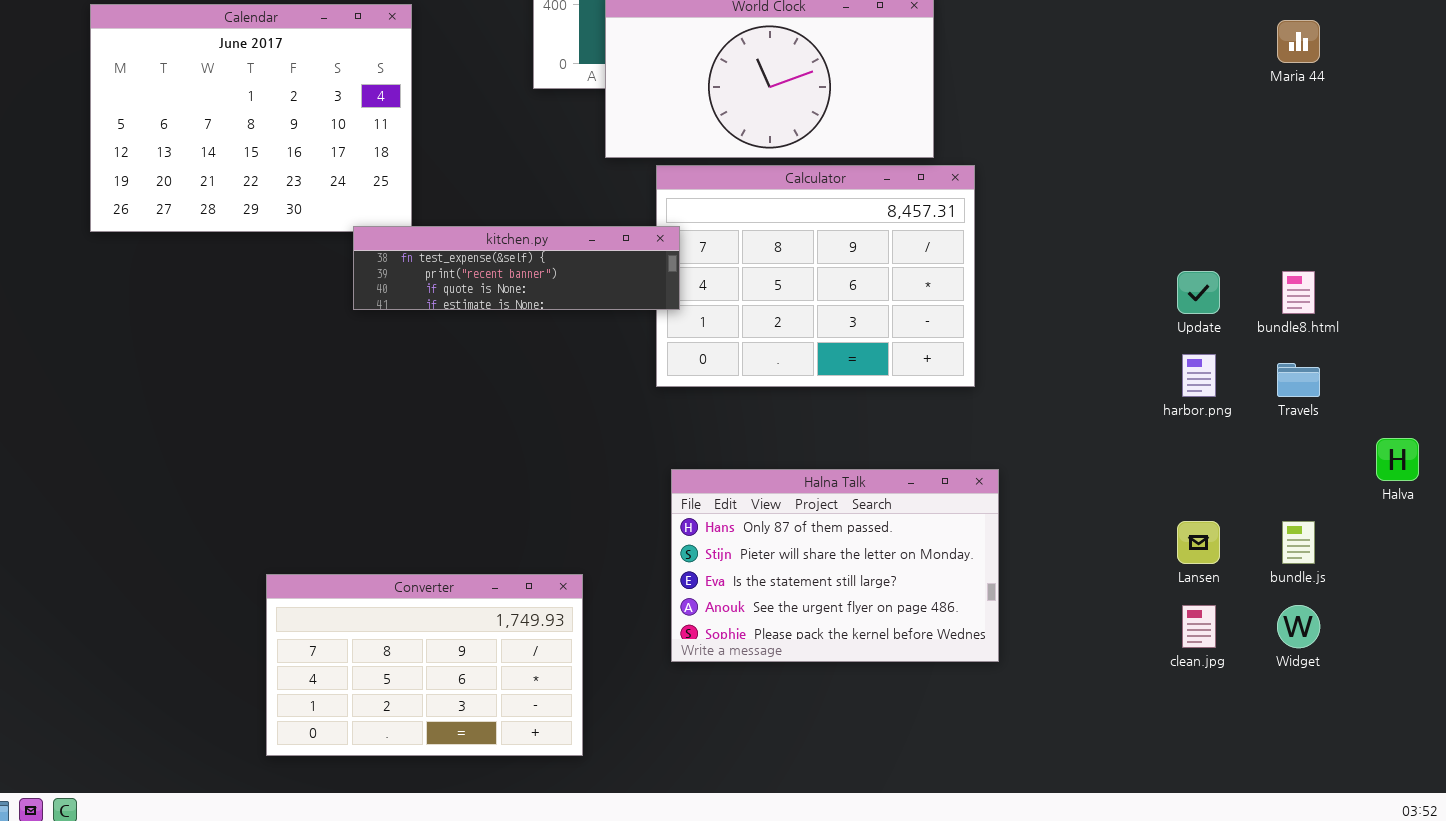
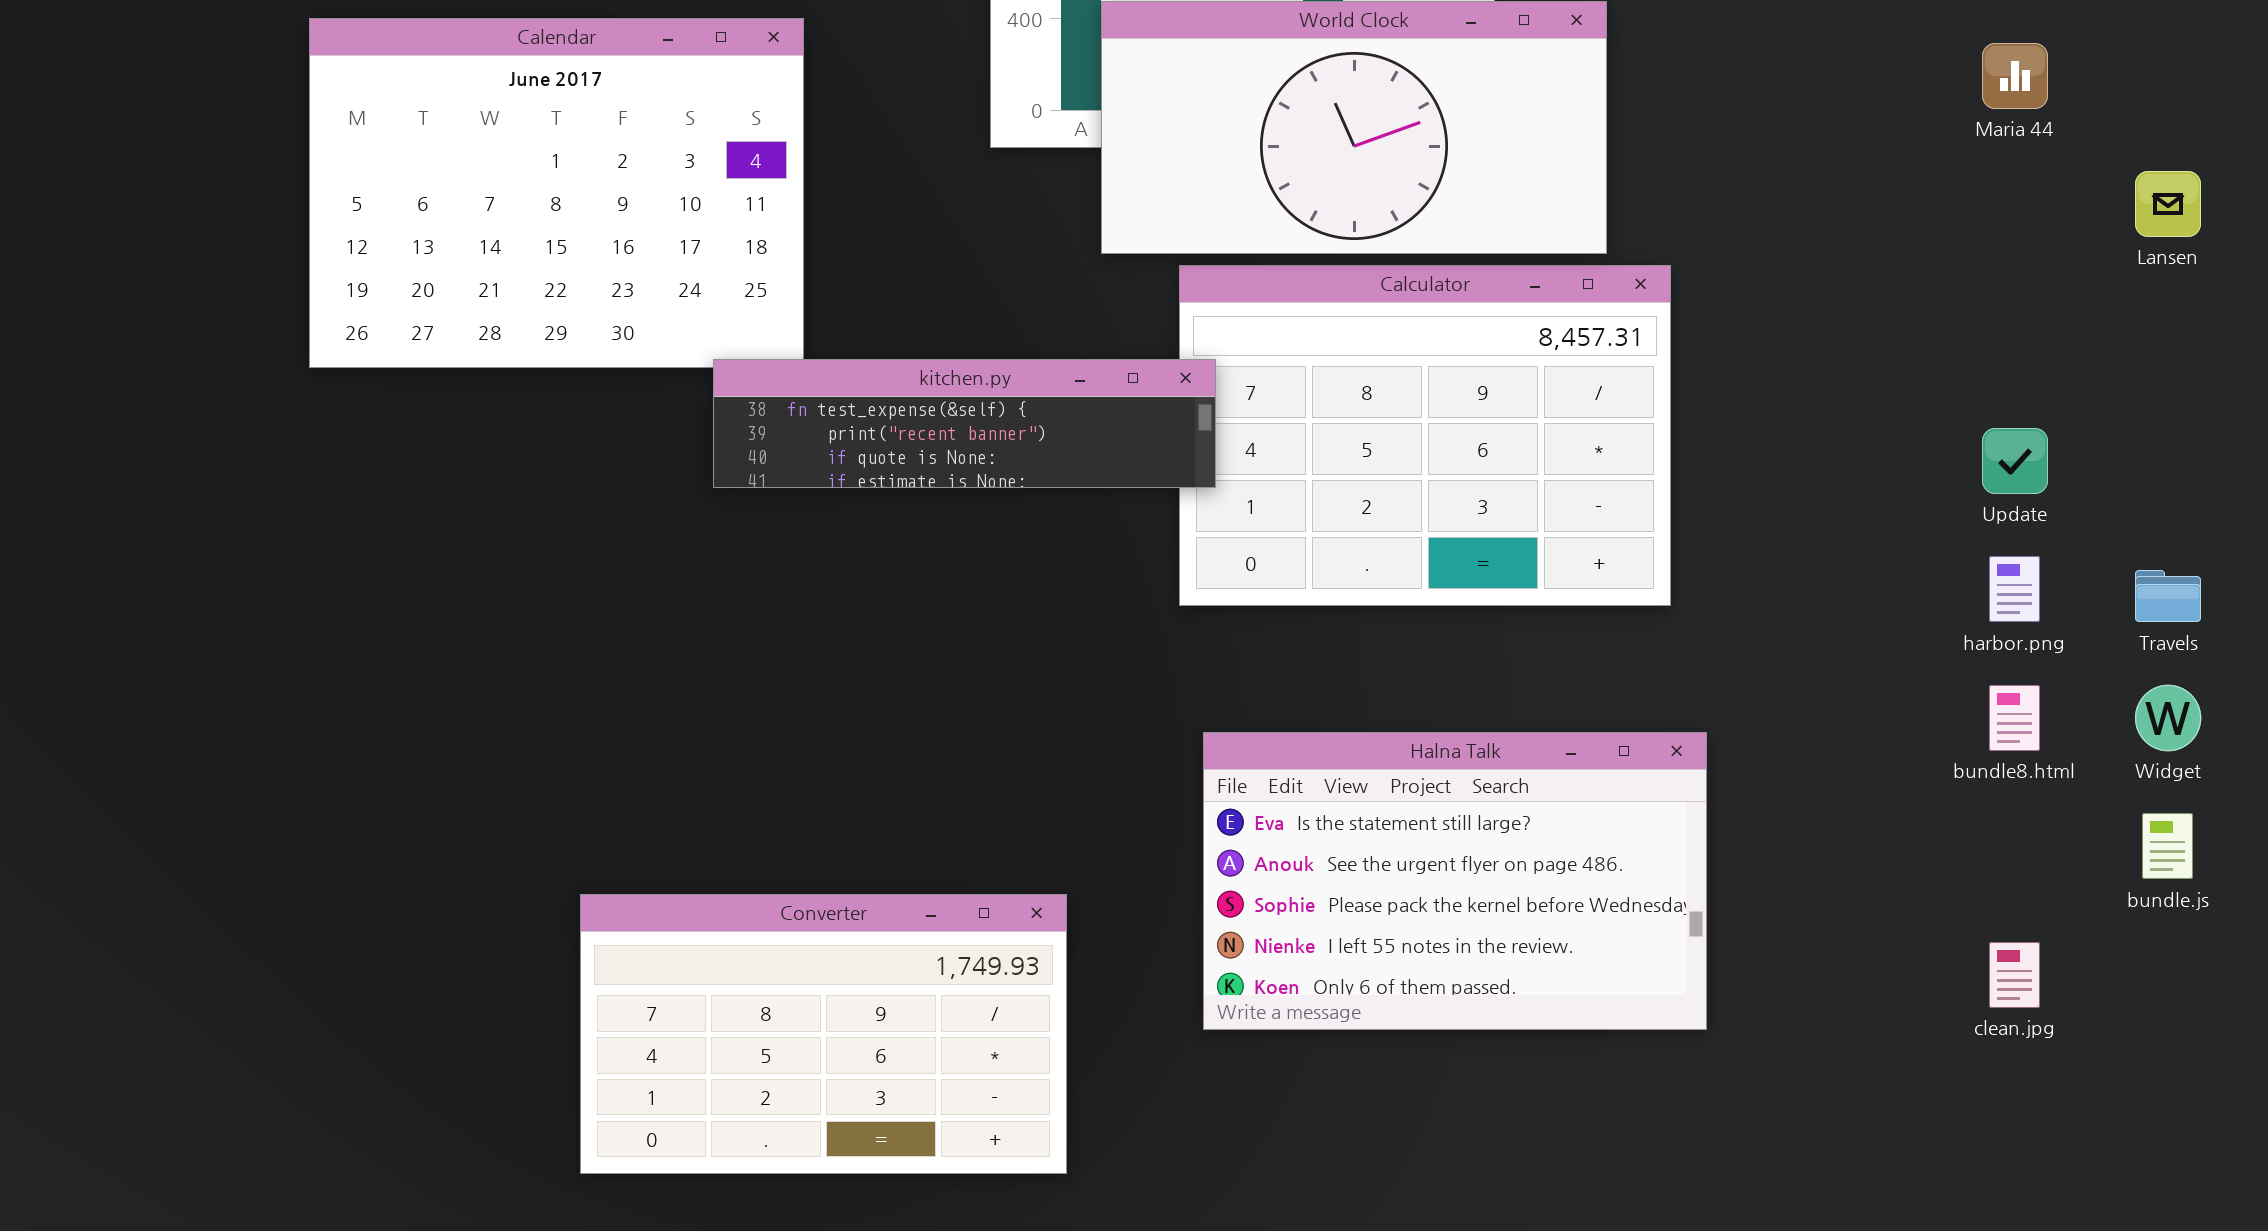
Maria 44: [1277,20,1320,63] -> [1982,43,2048,109], moved
bundle8.html: [1282,271,1315,314] -> [1989,685,2040,751], moved
Halna Talk: [671,469,999,662] -> [1203,732,1707,1030], scrolled down 2 rows
Lansen: [1177,521,1220,564] -> [2135,171,2201,237], moved
Widget: [1277,605,1320,648] -> [2135,685,2201,751], moved

